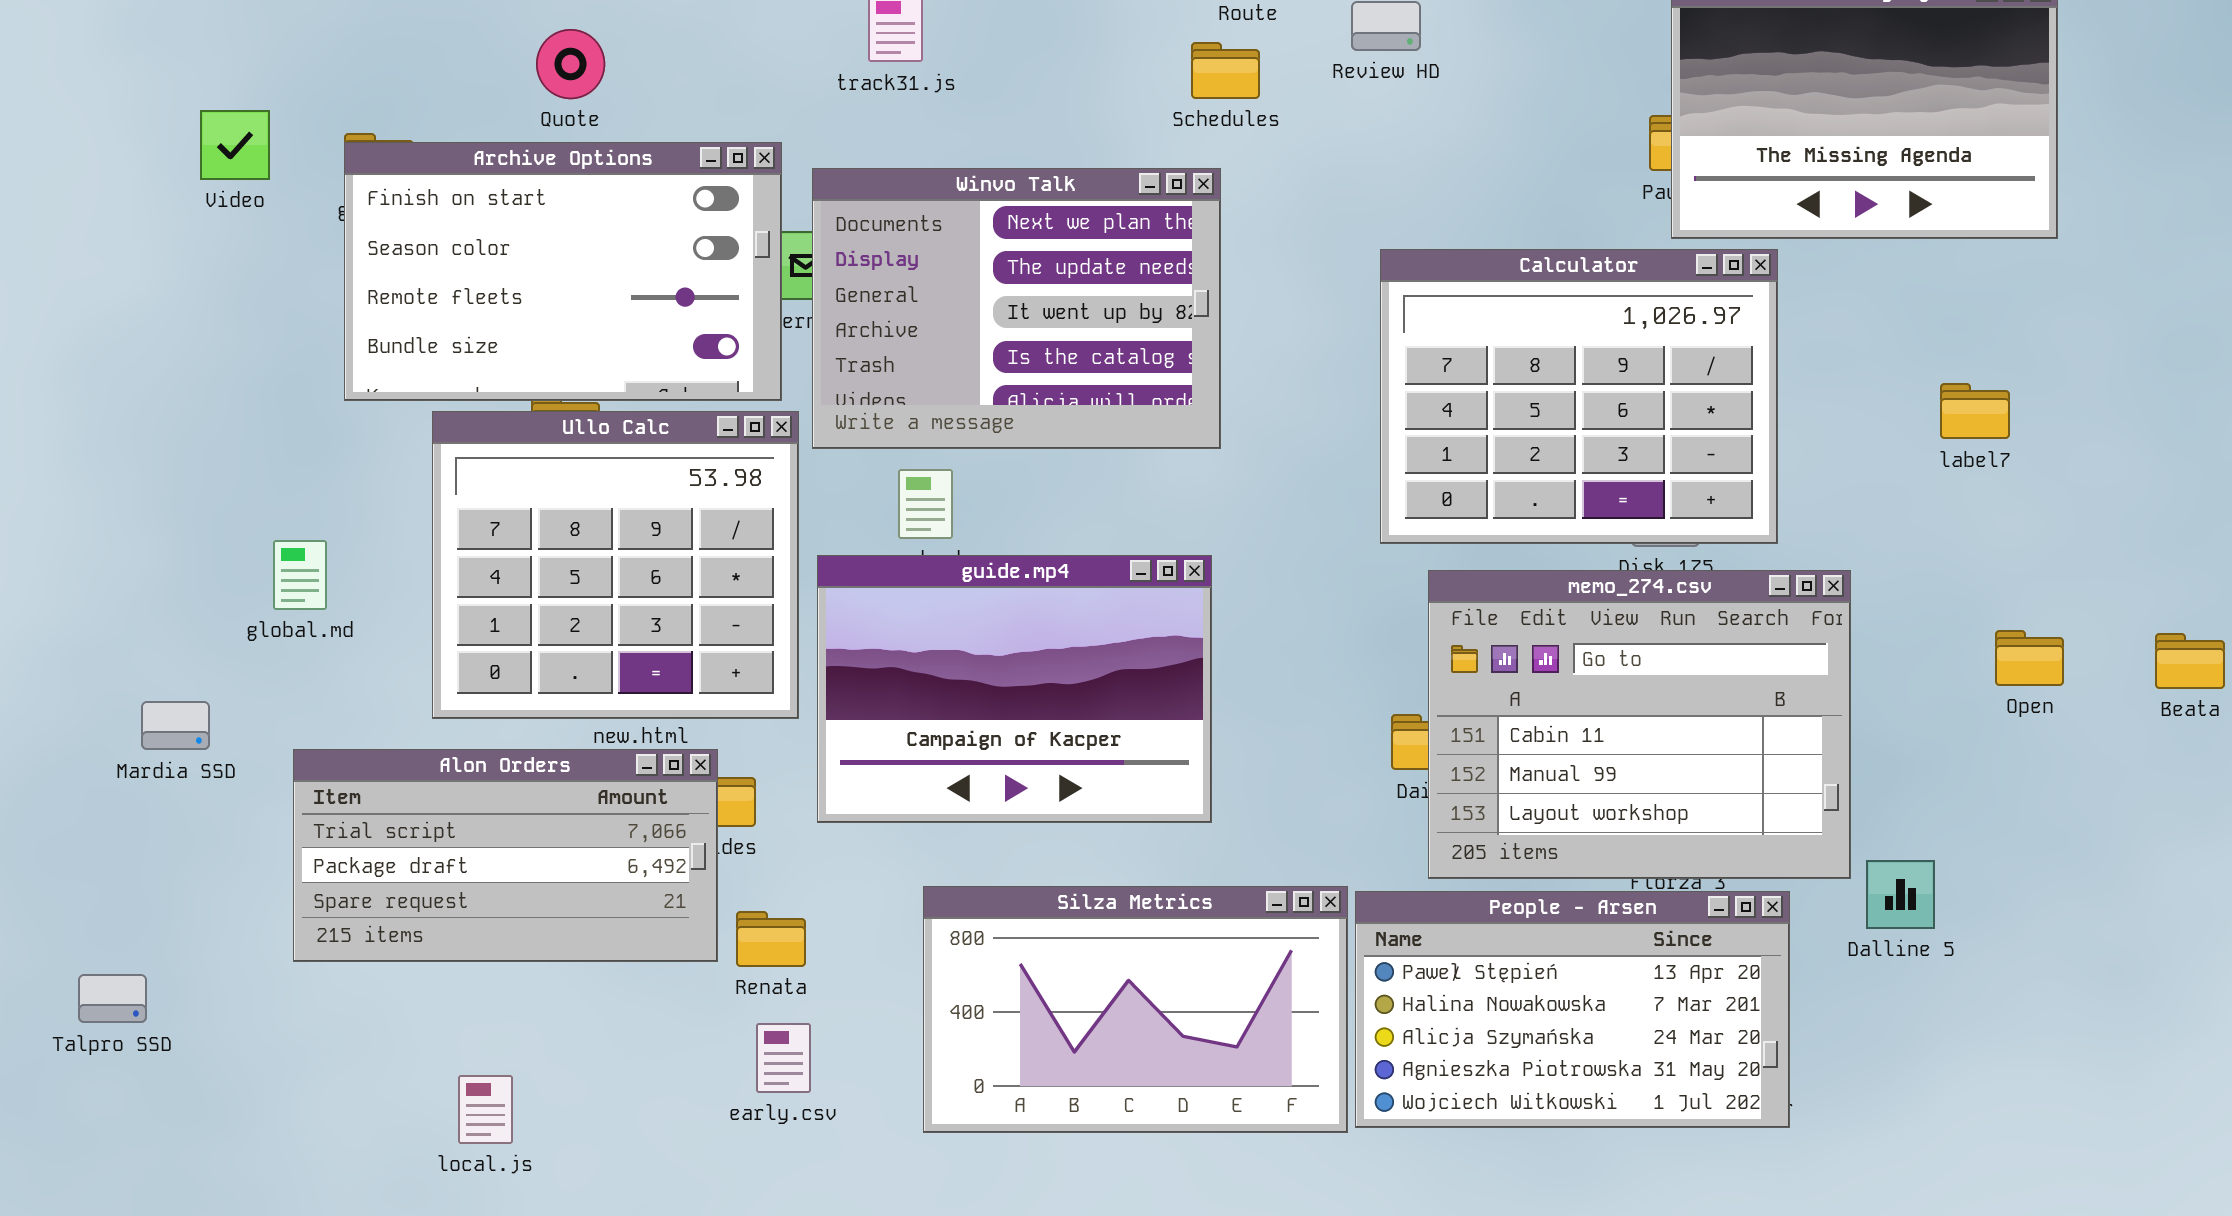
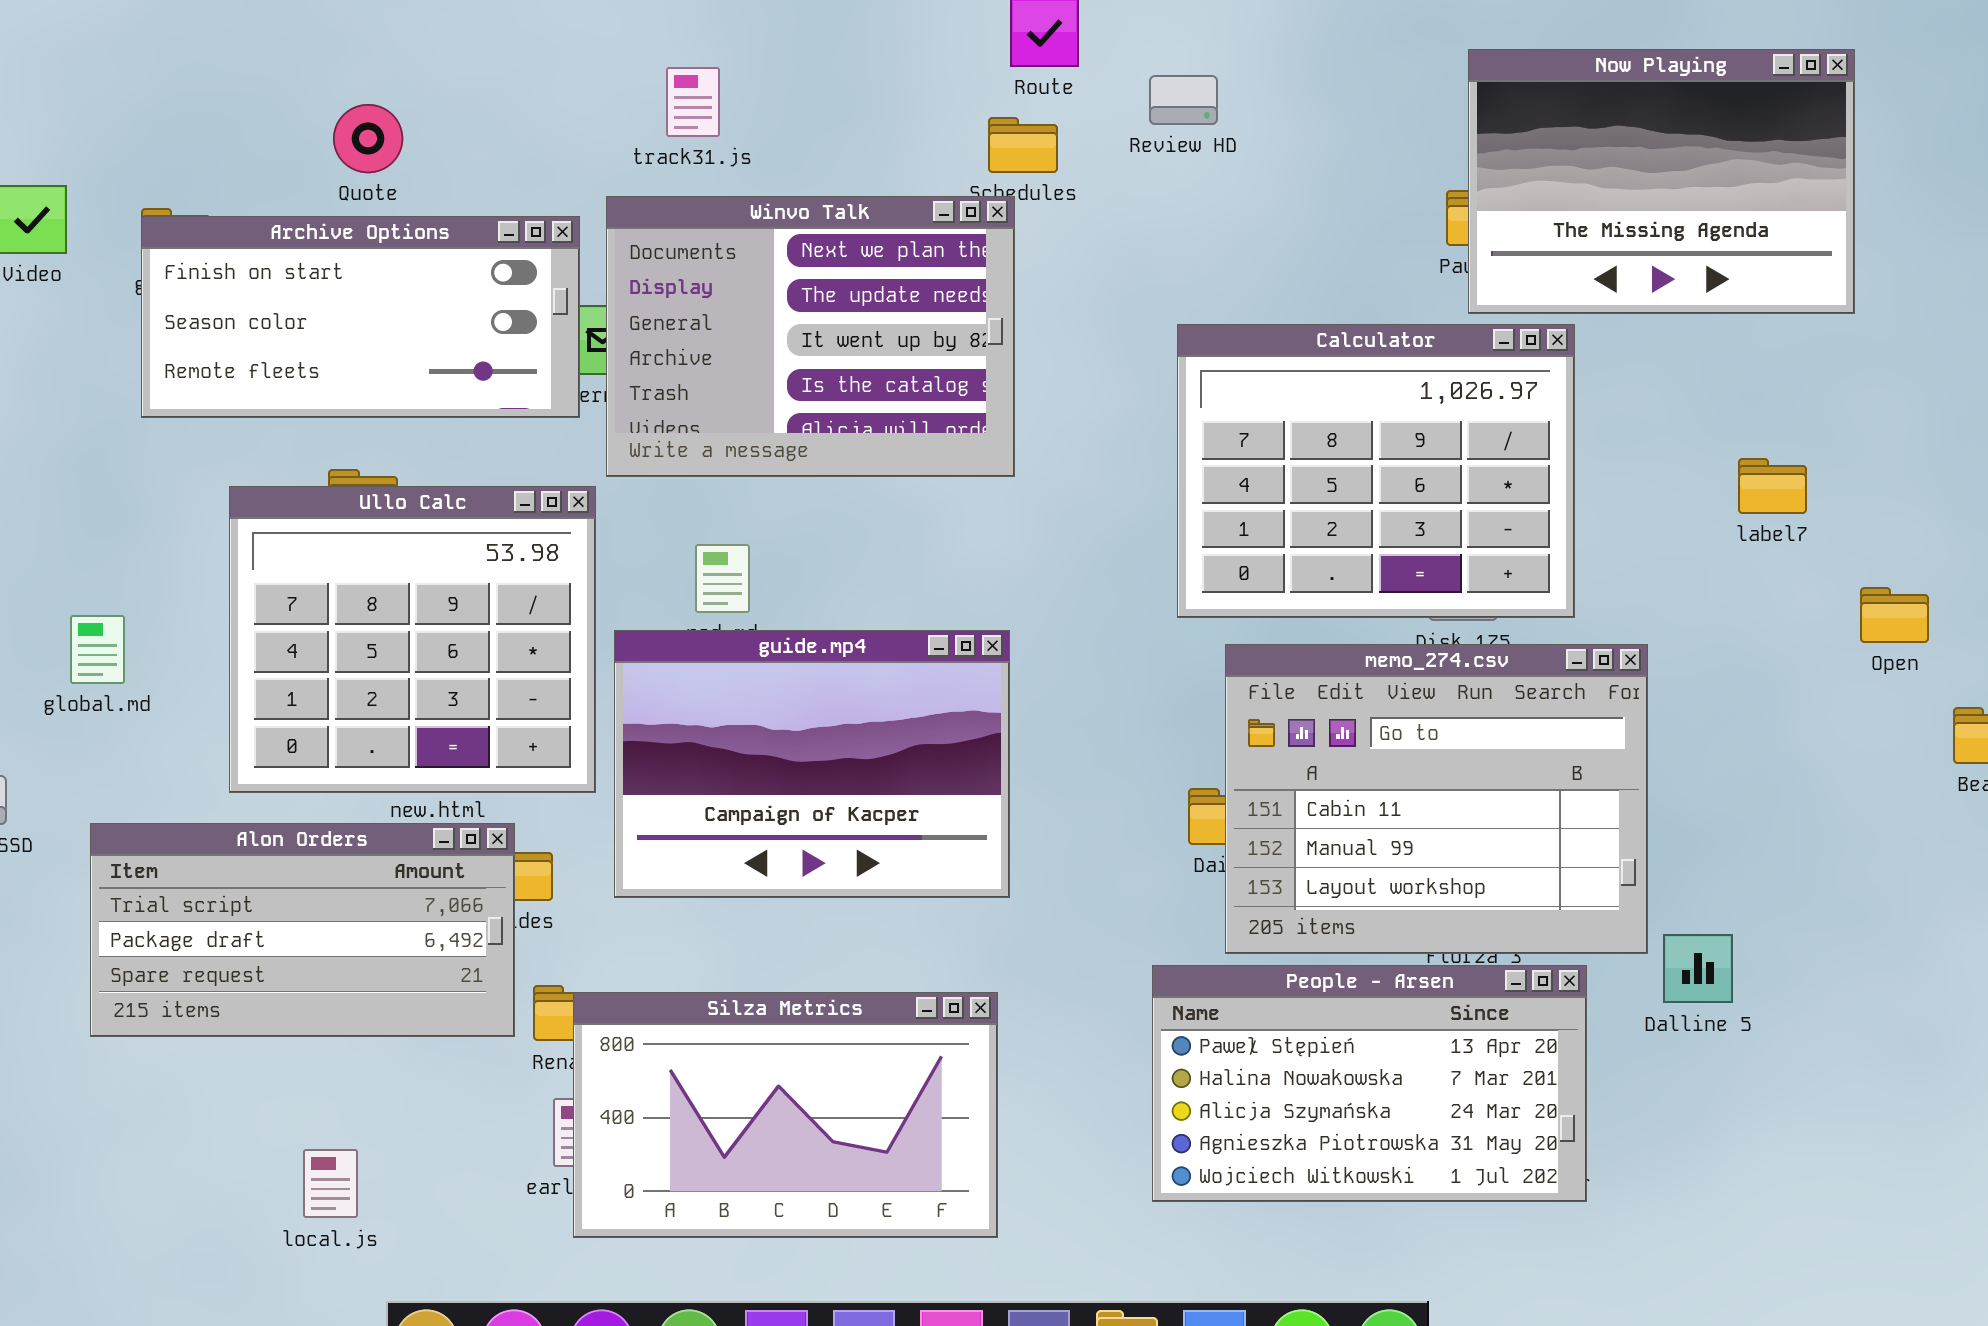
Archive Options: [344,142,782,401] -> [141,216,580,418], resized
Winvo Talk: [812,168,1221,449] -> [606,196,1015,477], moved
Open: [1995,630,2064,686] -> [1860,587,1929,643], moved
Silza Metrics: [923,886,1348,1133] -> [573,992,998,1238], moved
local.js: [458,1075,513,1144] -> [303,1149,358,1218], moved

